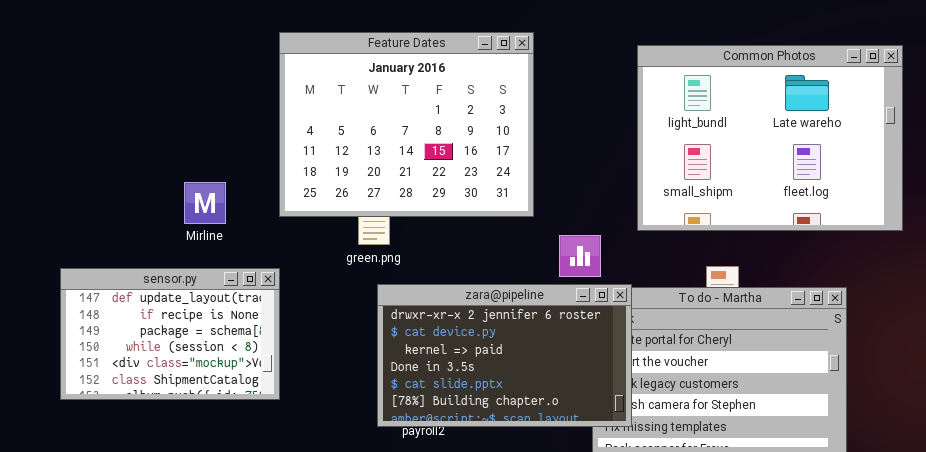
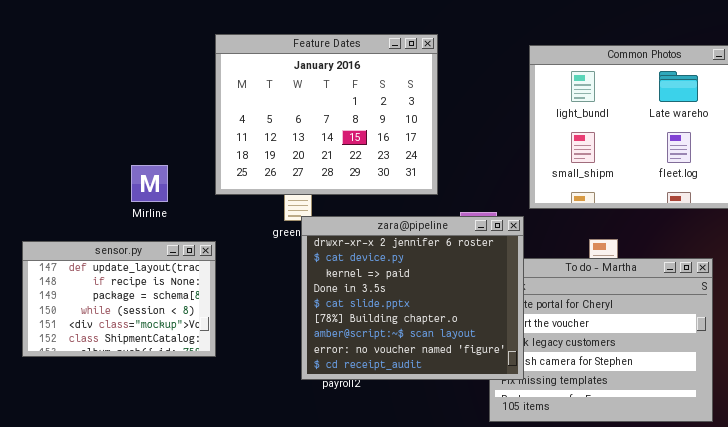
zara@pipeline: [377,284,632,427] -> [301,216,524,380], resized

